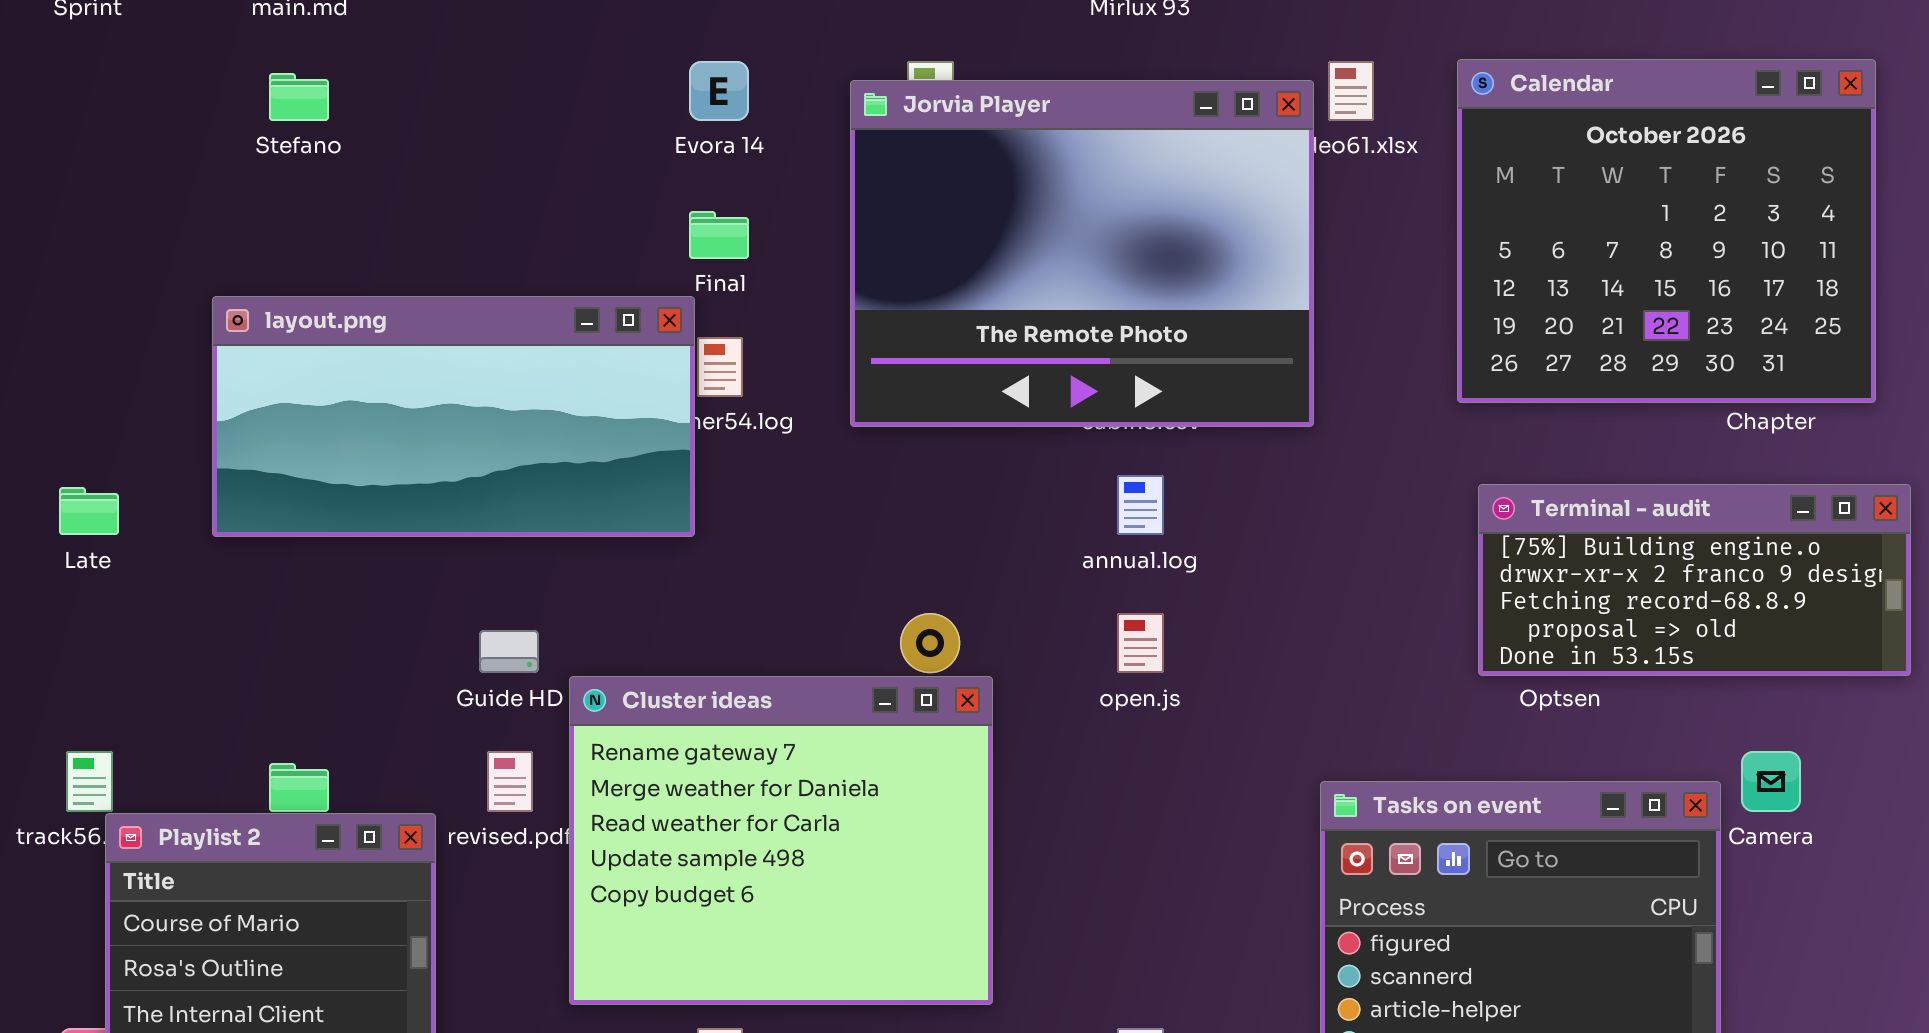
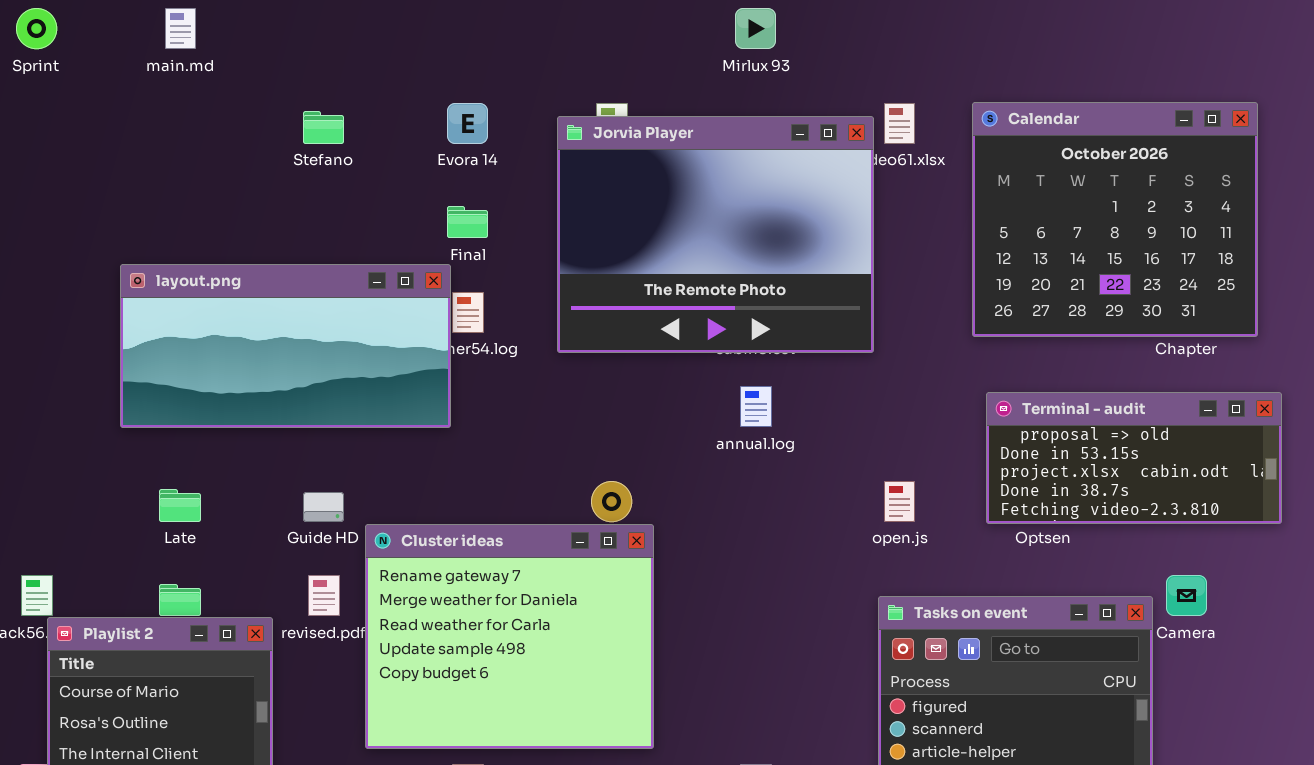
Stefano: [269,73,329,121] -> [303,111,344,144], moved
Terminal - audit: [1478,484,1911,676] -> [986,392,1282,524], scrolled down 3 rows
Late: [59,487,119,535] -> [159,489,201,522], moved
open.js: [1117,613,1164,673] -> [884,481,915,522], moved

